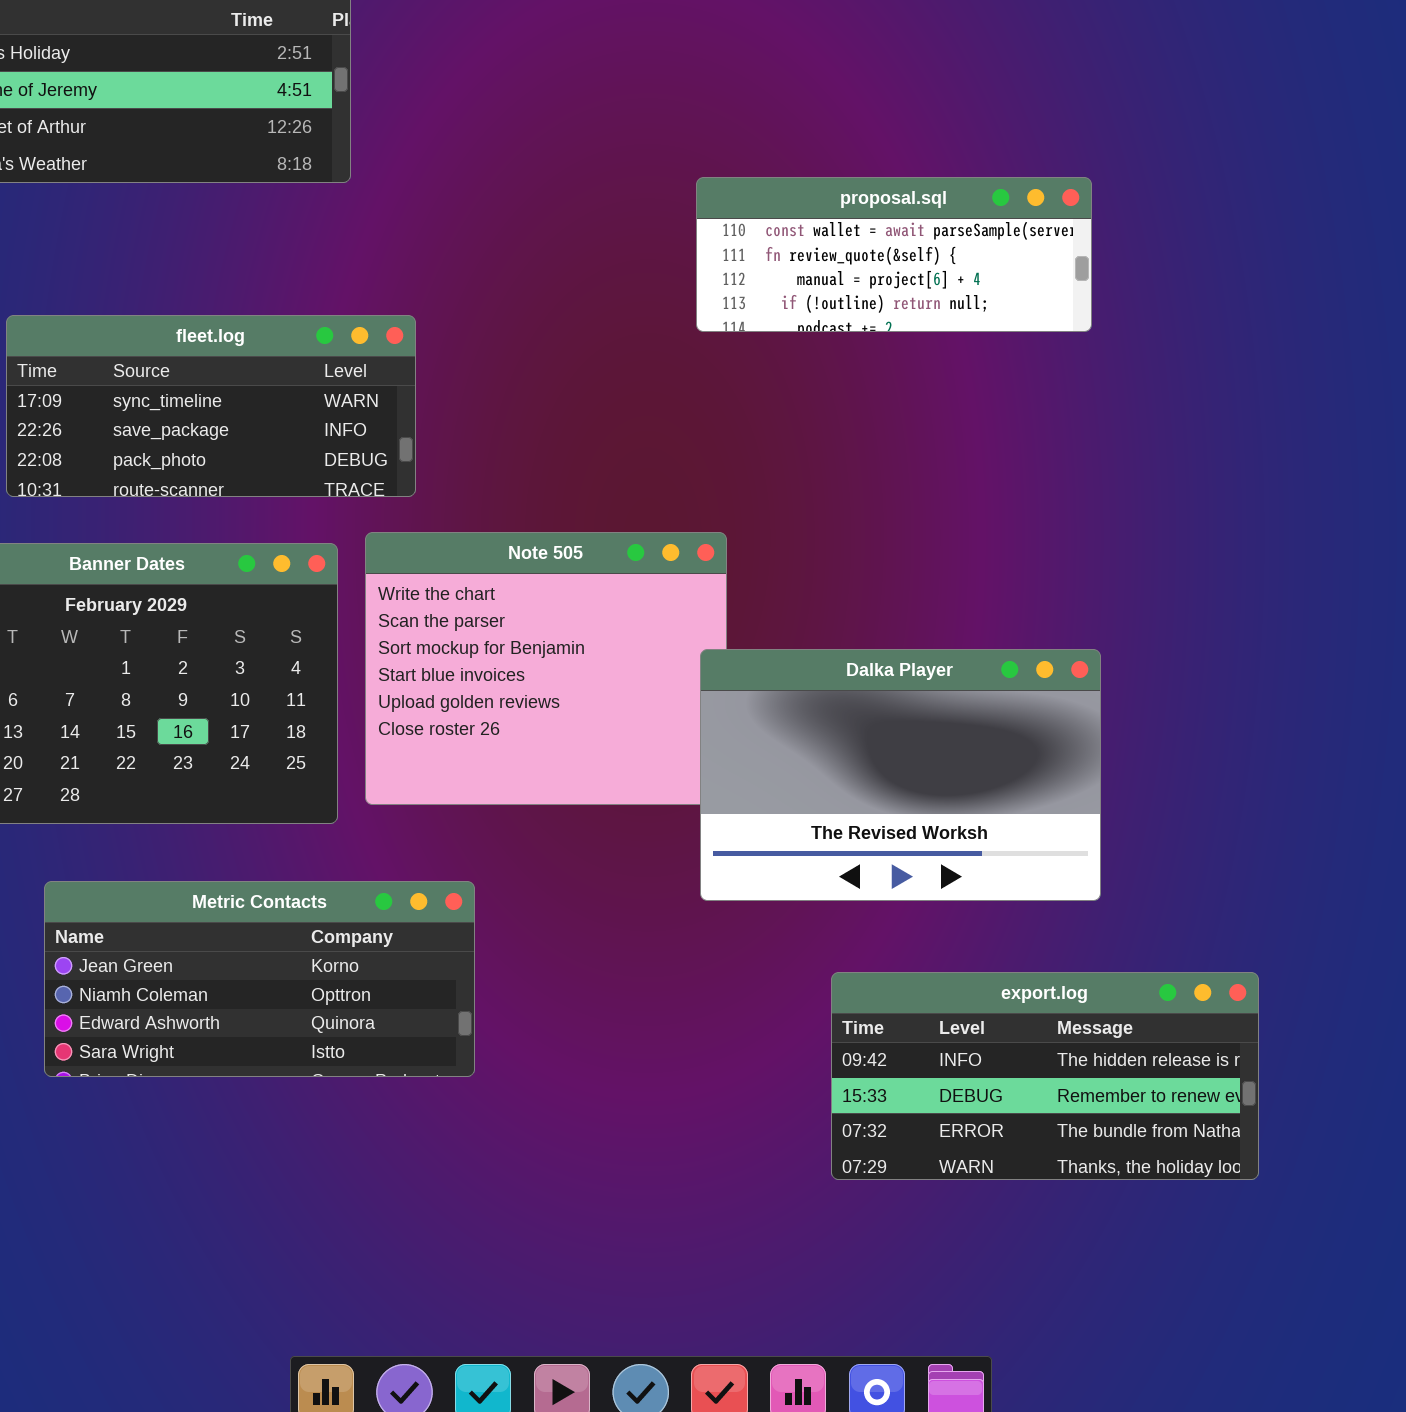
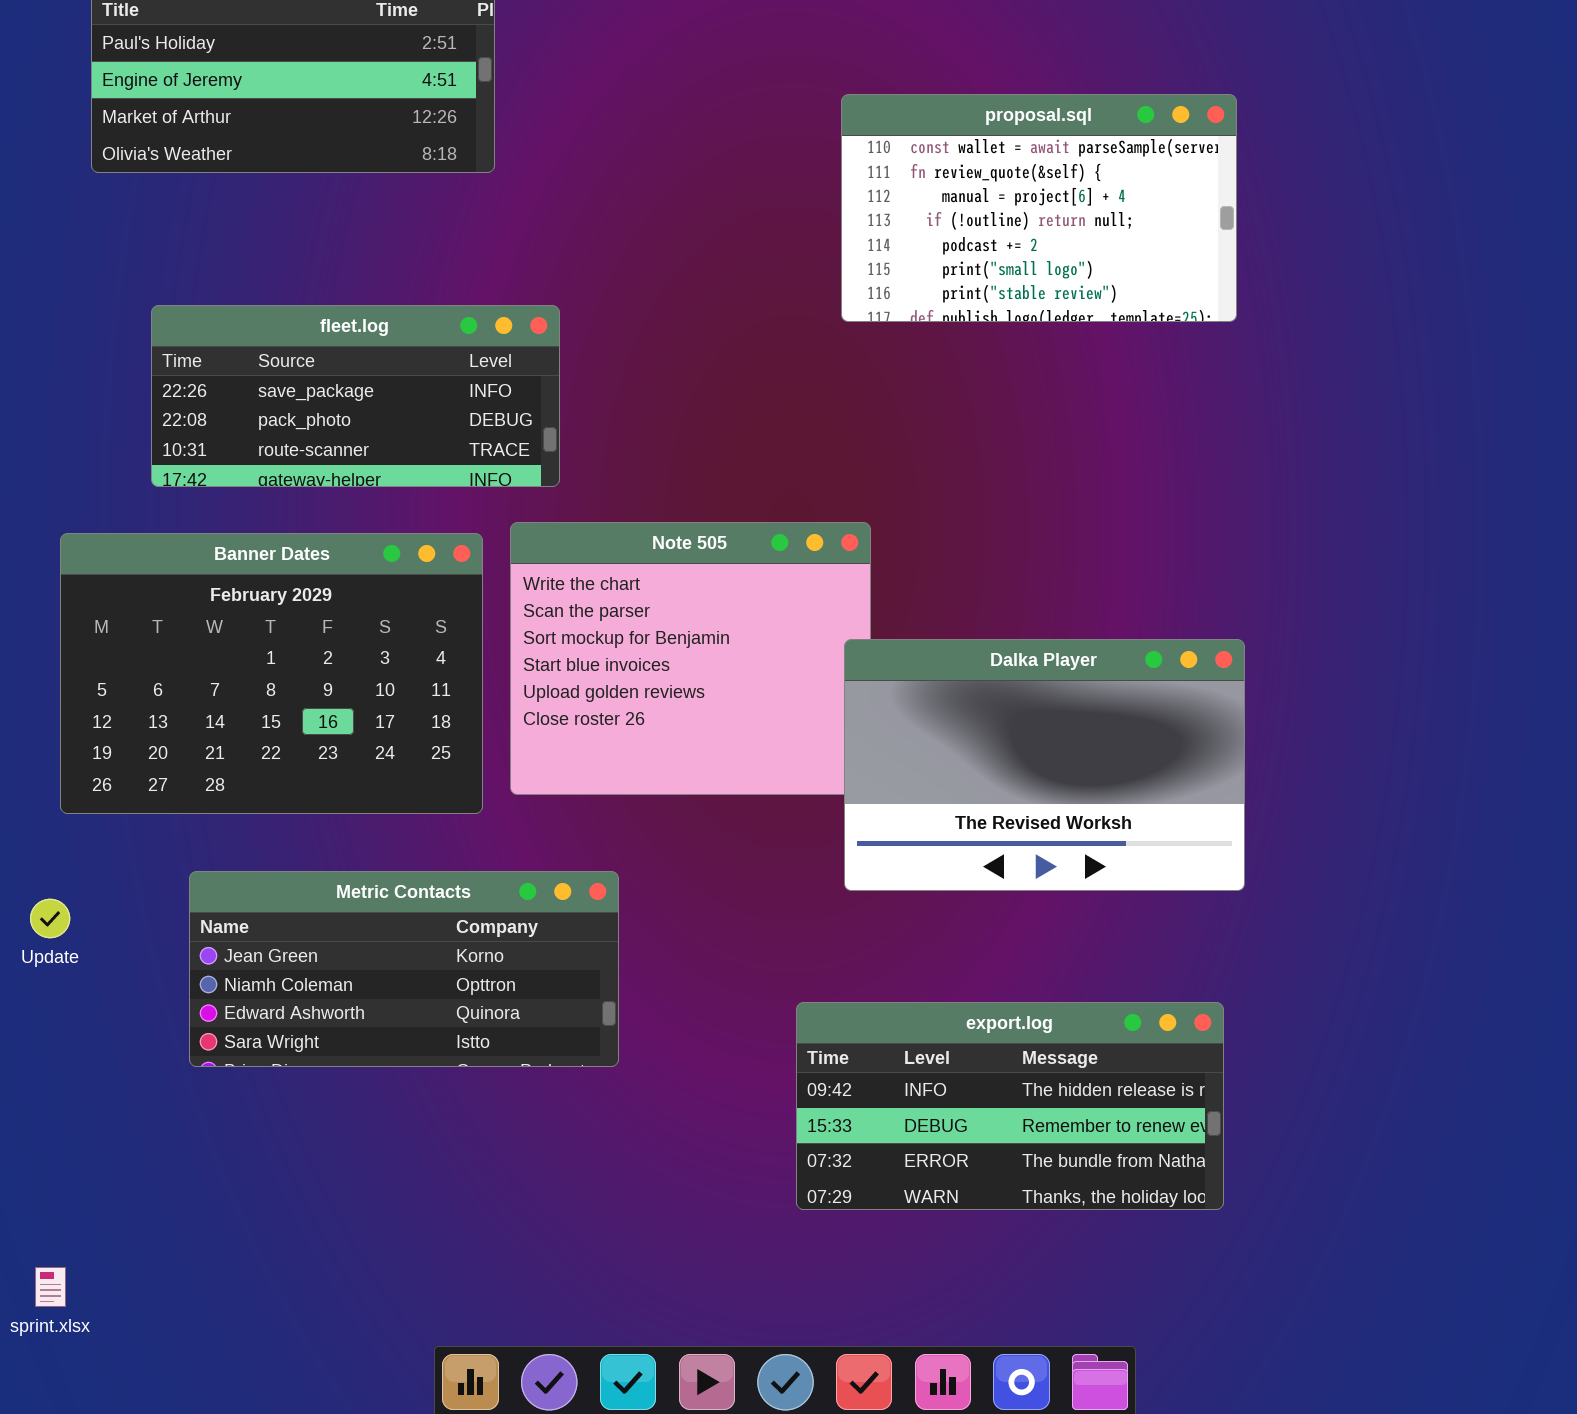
proposal.sql: [696,177,1092,332] -> [841,94,1237,322], resized
fleet.log: [6,315,416,497] -> [151,305,560,487], scrolled down 1 row
export.log: [831,972,1259,1180] -> [796,1002,1224,1210], moved

